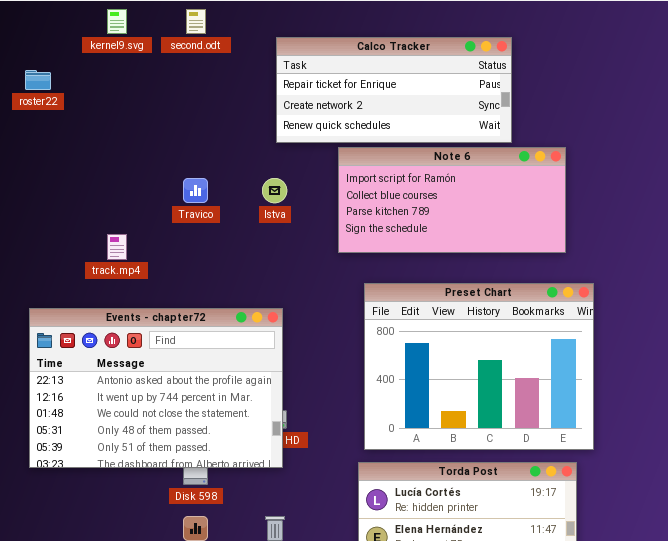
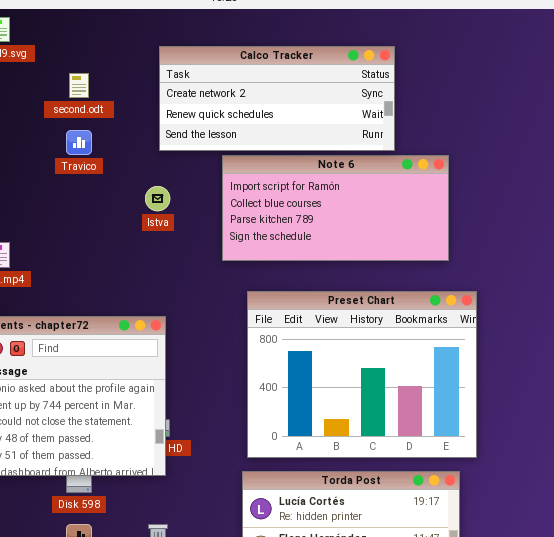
second.odt: [186,9,206,34] -> [69,73,89,98], moved
Calco Tracker: [276,37,512,143] -> [159,46,395,151], scrolled down 1 row
Travico: [183,178,208,203] -> [66,130,92,155], moved

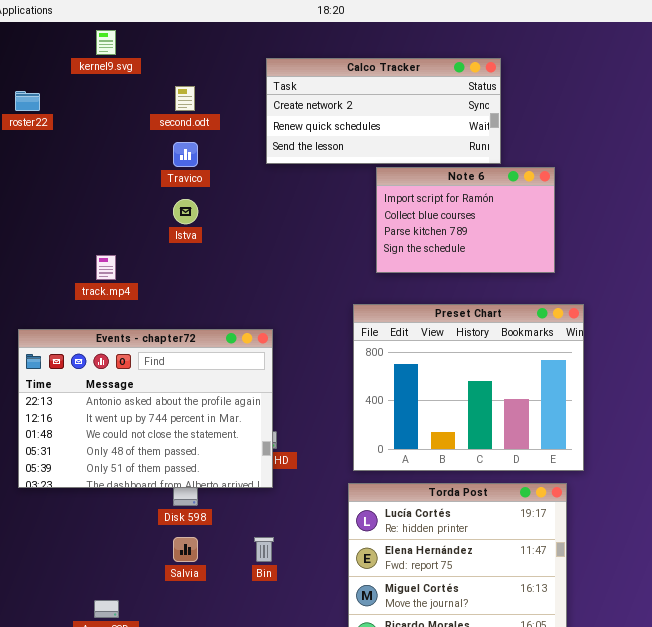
Note 6: [222,155,449,261] -> [376,167,555,273], resized
Istva: [145,186,170,211] -> [173,199,198,224], moved

